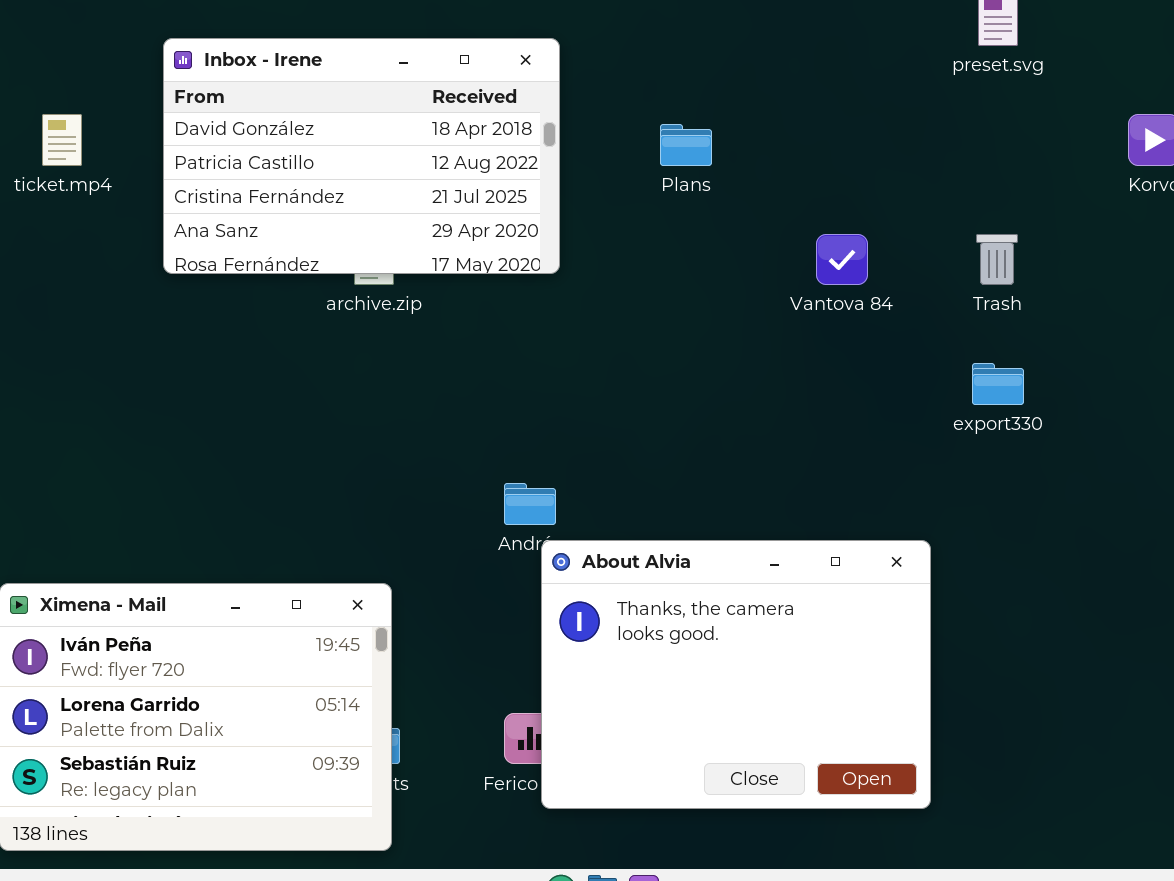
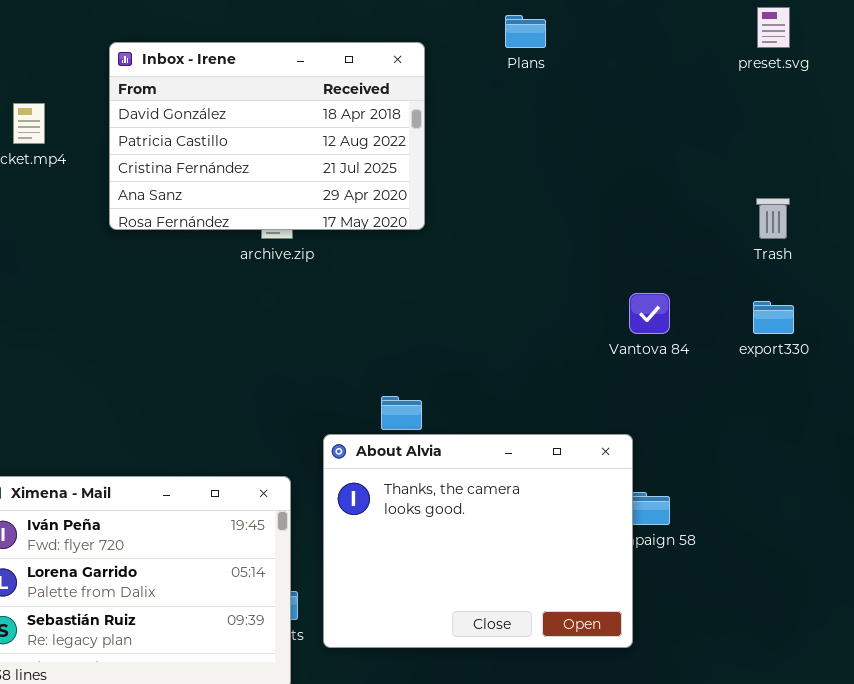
Plans: [660,124,712,166] -> [505,15,546,48], moved
Vantova 84: [816,234,868,285] -> [629,293,670,334], moved
About Alvia: [541,540,931,809] -> [323,434,633,648], moved

